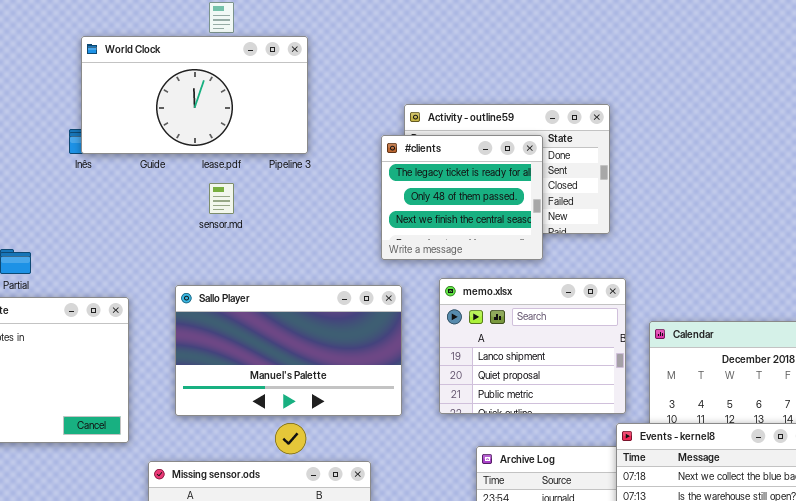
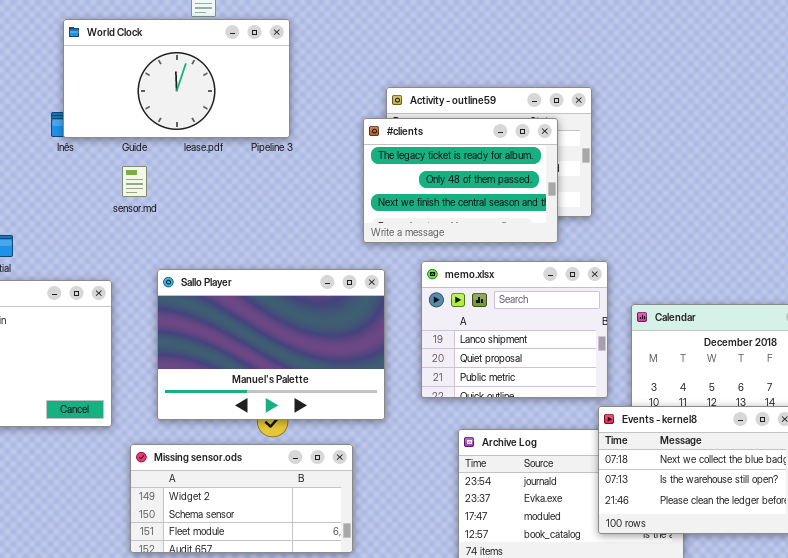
#clients: [381,135,543,260] -> [363,118,558,243], resized
sensor.md: [209,183,234,214] -> [122,166,147,197], moved
Sallo Player: [175,285,402,416] -> [157,269,385,420], resized

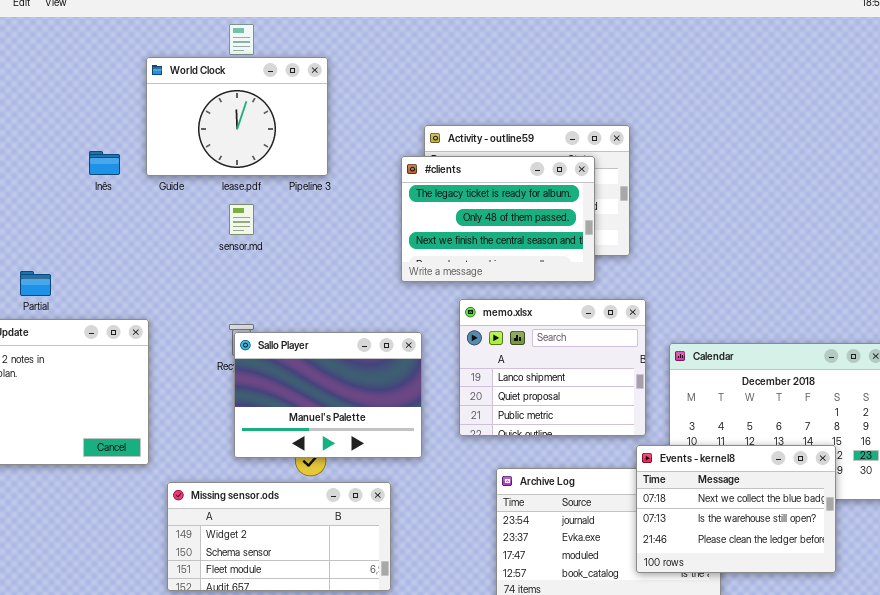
World Clock: [63,19,290,138] -> [146,57,328,176], resized
sensor.md: [122,166,147,197] -> [229,204,254,235], moved
Sallo Player: [157,269,385,420] -> [234,332,422,458], resized

